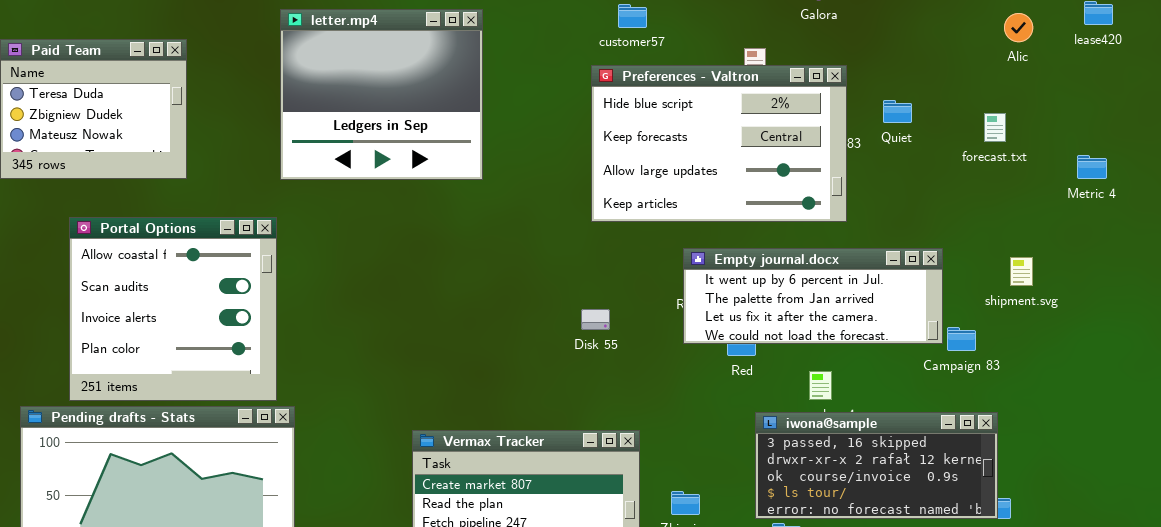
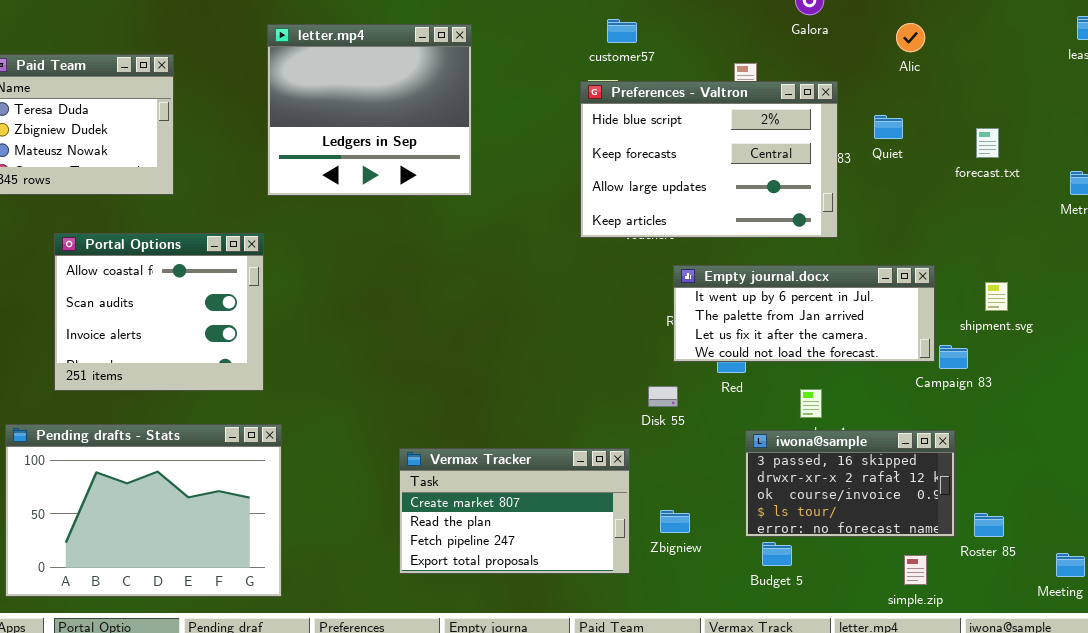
Alic: [1004,13,1033,42] -> [896,23,925,52], moved
Portal Options: [69,217,277,401] -> [54,233,264,391], resized
shipment.svg: [1010,257,1033,286] -> [985,282,1008,311], moved
Disk 55: [581,309,610,330] -> [648,386,678,407], moved
iwona@sample: [755,412,998,519] -> [745,430,955,537], resized

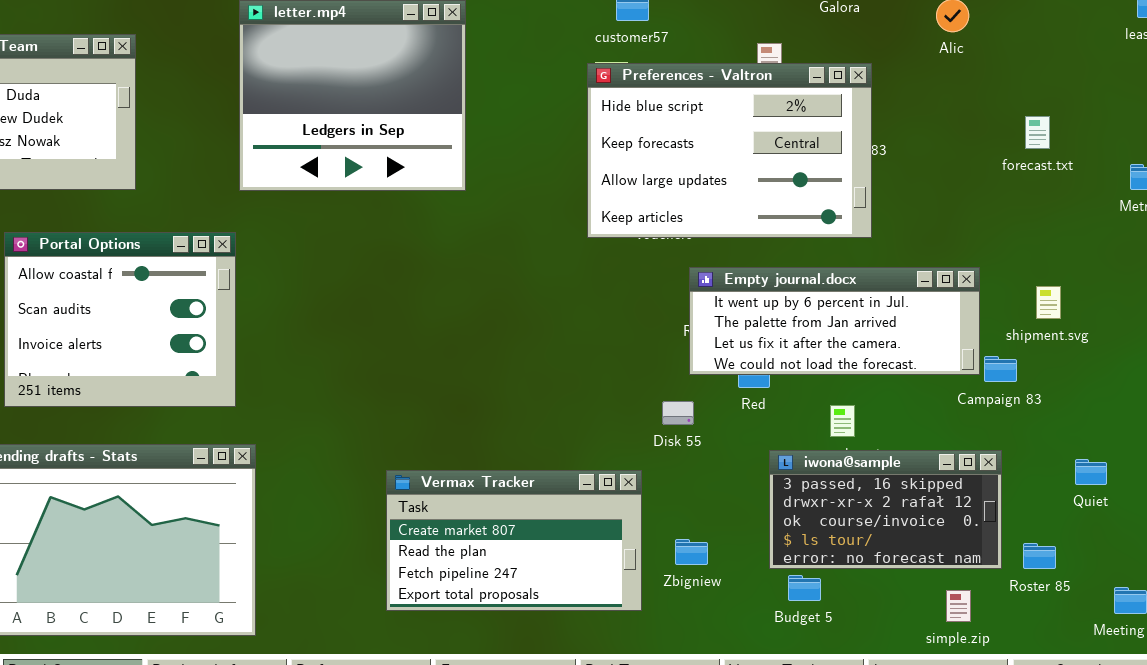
Quiet: [874,115,903,139] -> [1075,459,1107,485], moved

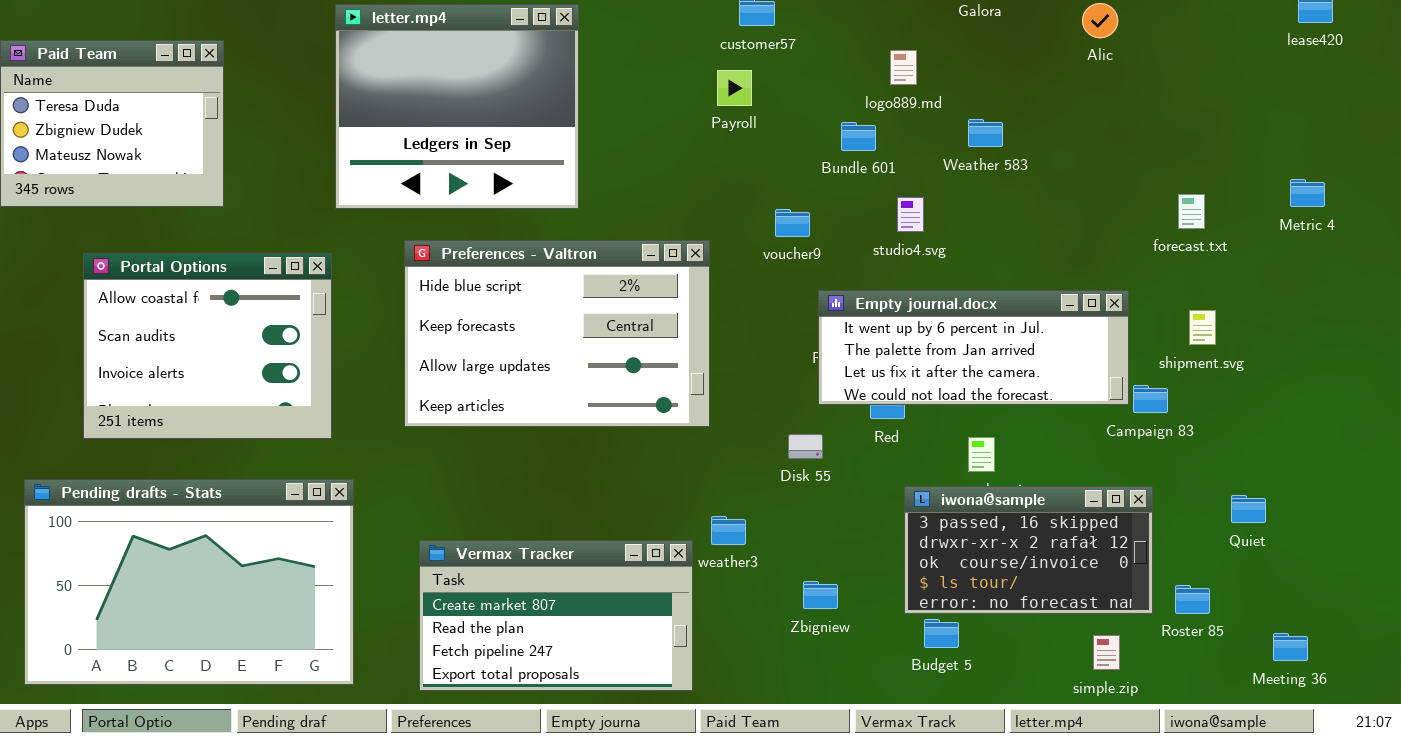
Preferences - Valtron: [587,63,872,238] -> [404,240,710,427], moved
forecast.txt: [1025,116,1050,149] -> [1178,194,1205,229], moved
Vermax Tracker: [386,470,642,611] -> [419,540,693,691], moved

